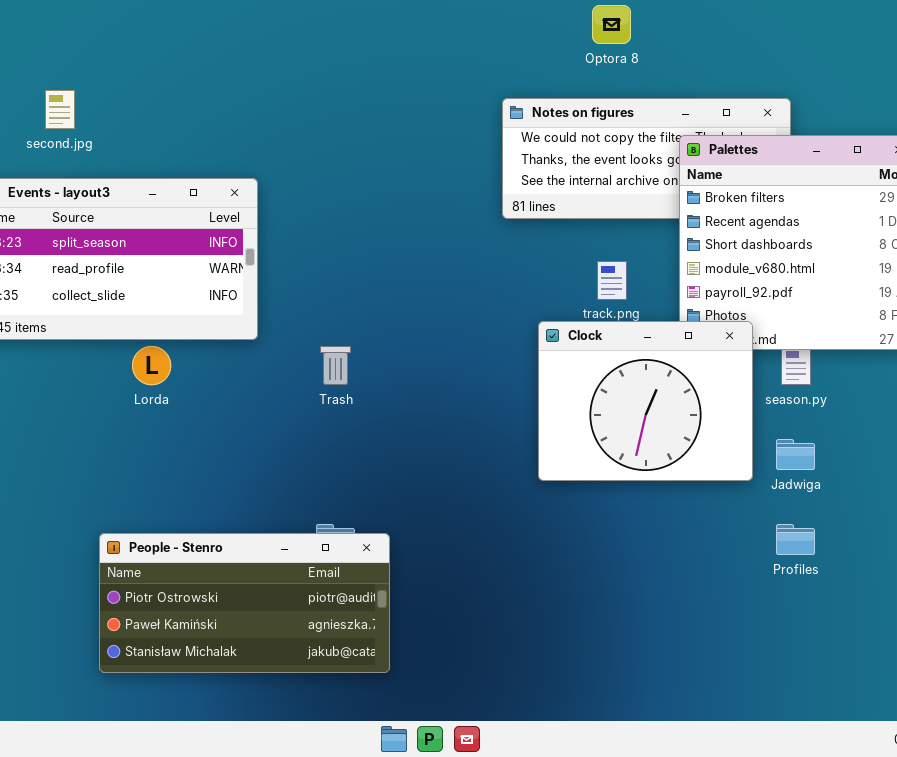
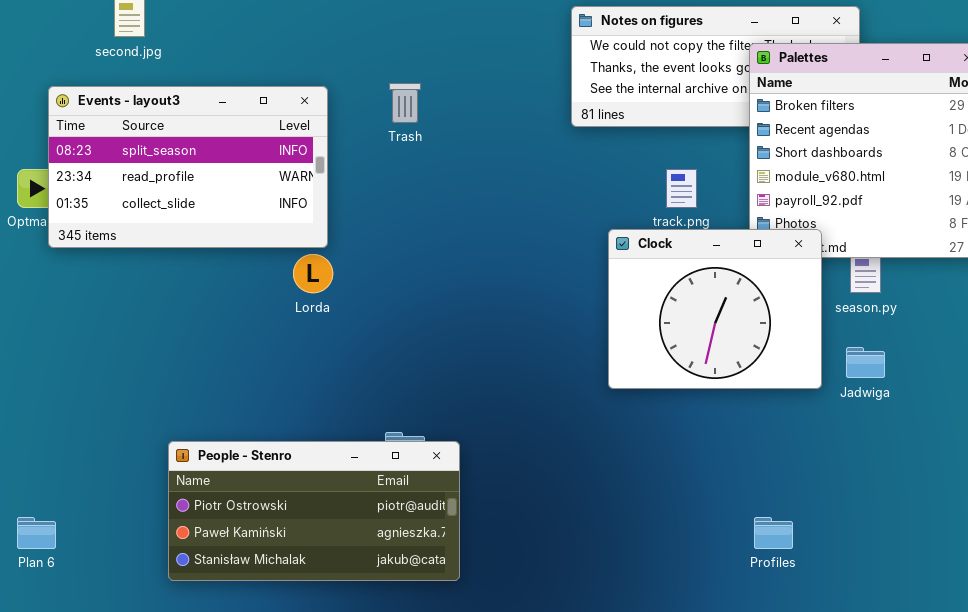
Lorda: [132,346,171,385] -> [293,254,333,293], moved
Trash: [320,346,351,385] -> [389,83,421,123], moved
Profiles: [776,524,815,555] -> [754,517,793,549], moved

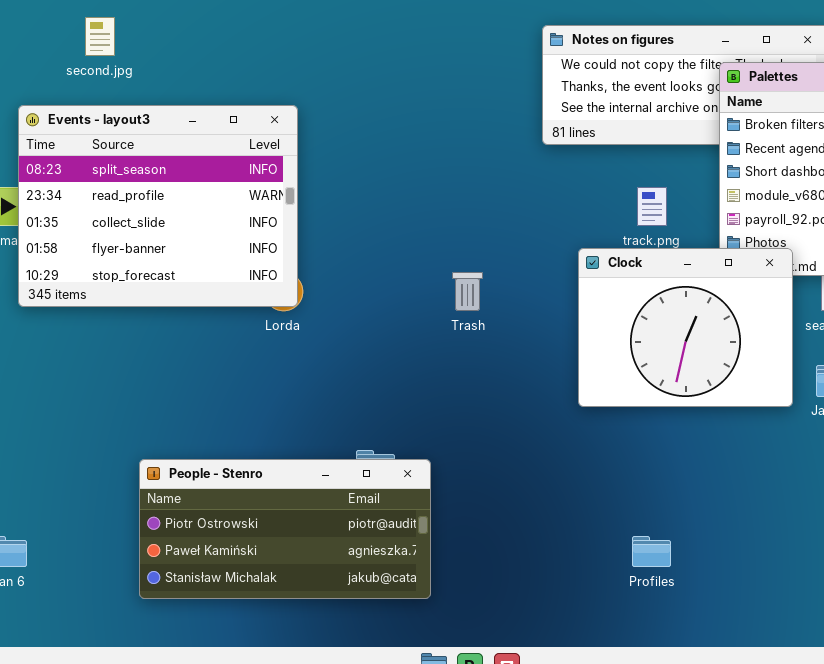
Trash: [389,83,421,123] -> [452,272,483,311], moved
Events - layout3: [48,86,328,248] -> [18,105,298,307], resized
Profiles: [754,517,793,549] -> [632,536,671,567], moved

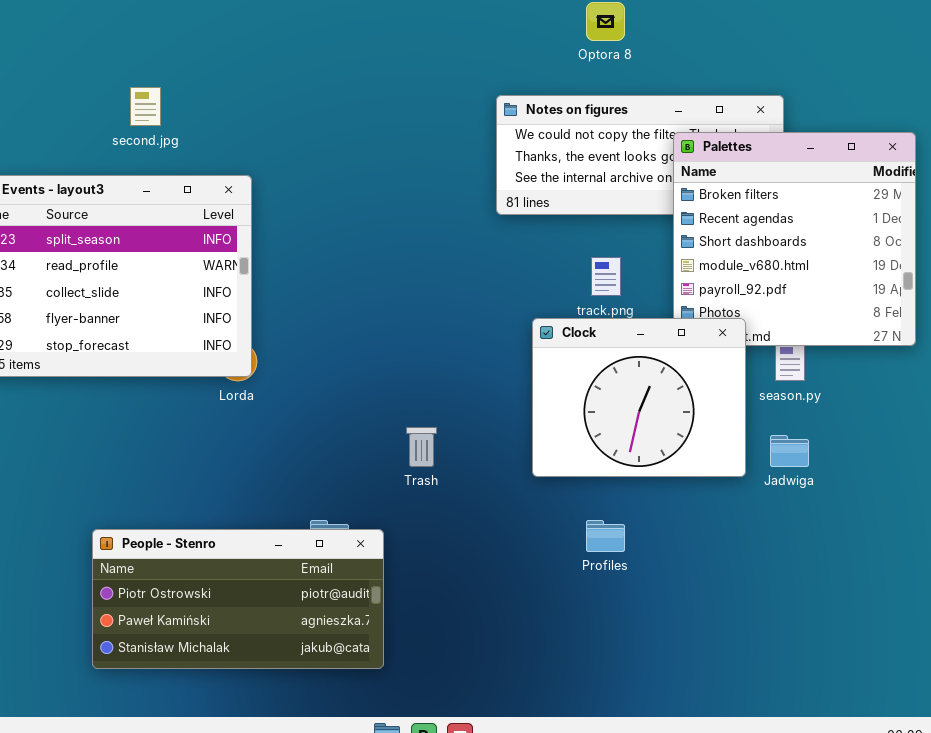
second.jpg: [85,17,115,56] -> [130,87,161,126], moved
Trash: [452,272,483,311] -> [406,427,437,467], moved
Profiles: [632,536,671,567] -> [586,520,625,552], moved

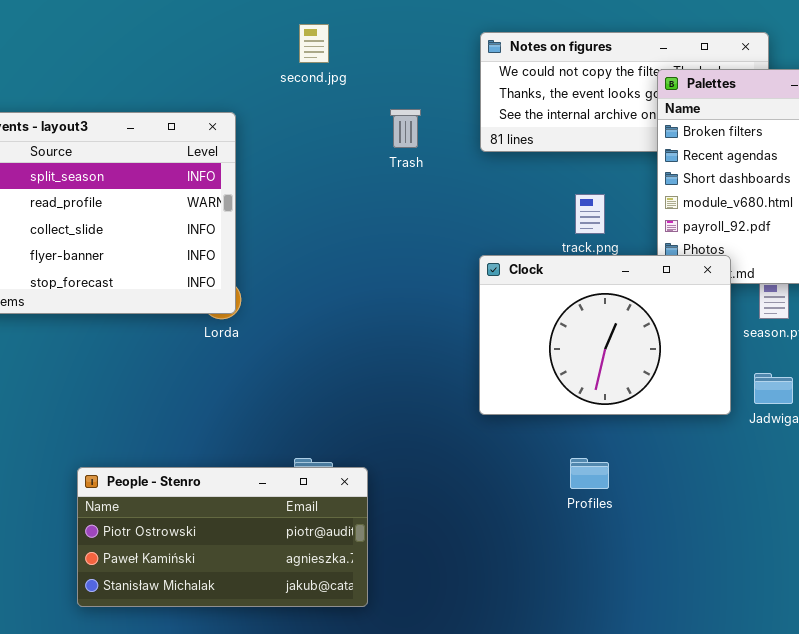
second.jpg: [130,87,161,126] -> [299,24,329,63], moved
Clock: [532,318,746,477] -> [479,255,731,415], resized
Trash: [406,427,437,467] -> [390,109,421,148], moved

